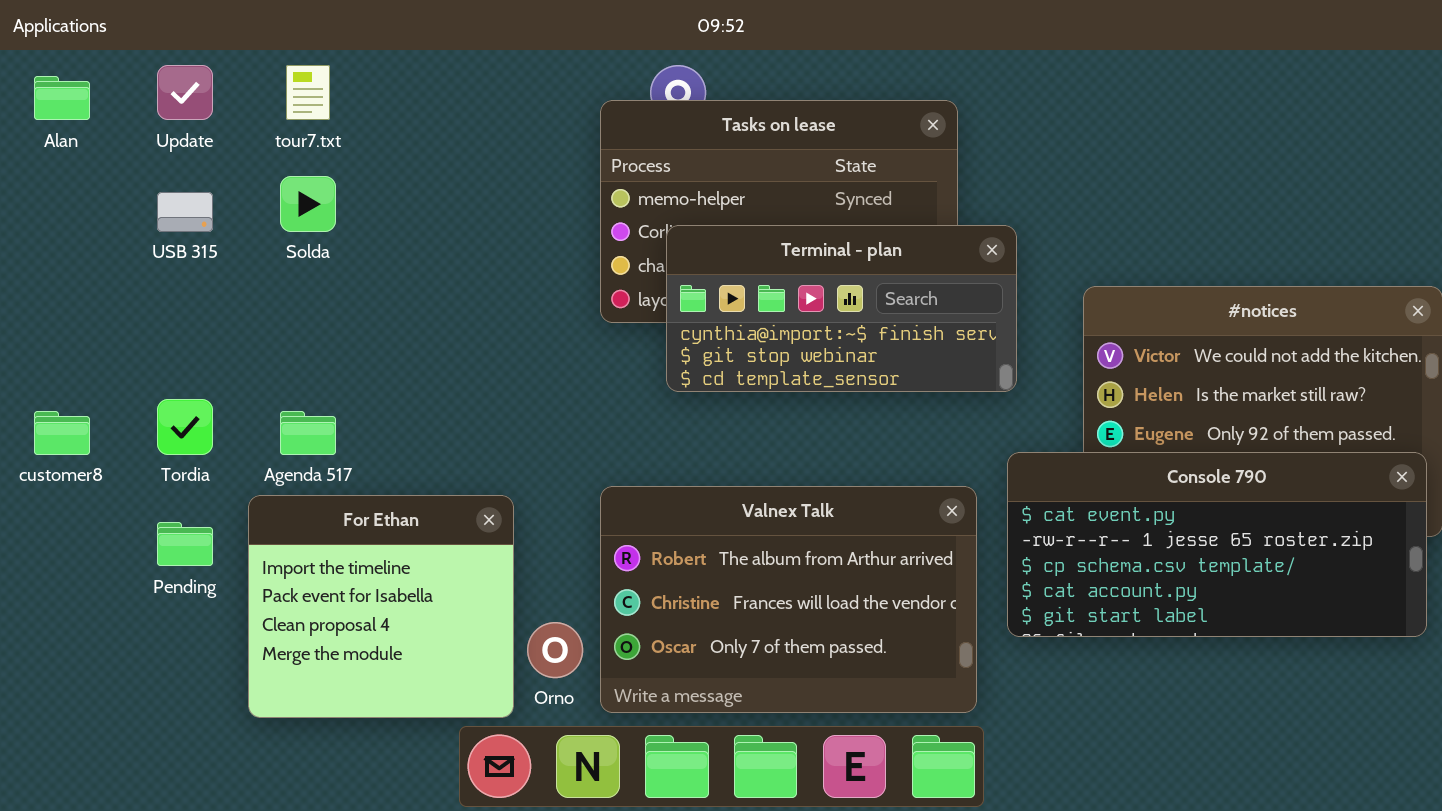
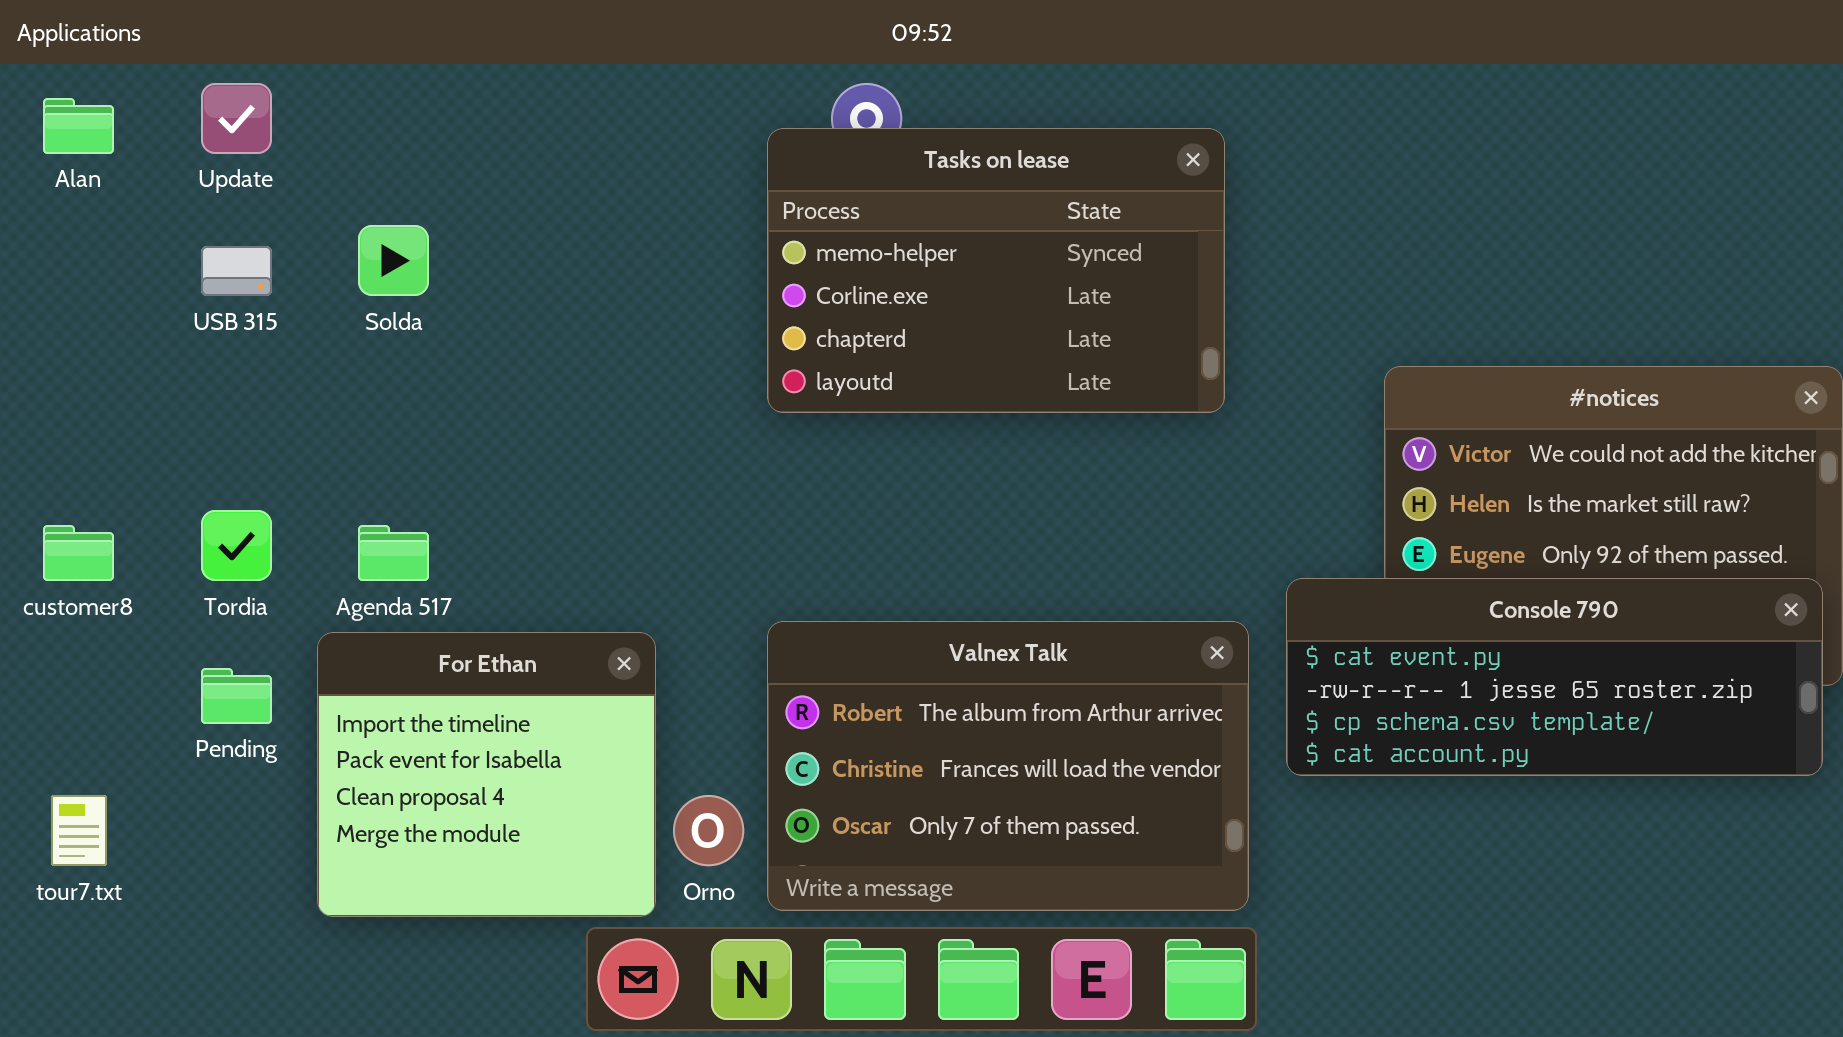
tour7.txt: [286,65,330,120] -> [51,795,107,866], moved
Terminal - plan: [666,225,1017,392] -> none, closed
Console 790: [1007,452,1427,637] -> [1286,578,1823,776], resized

